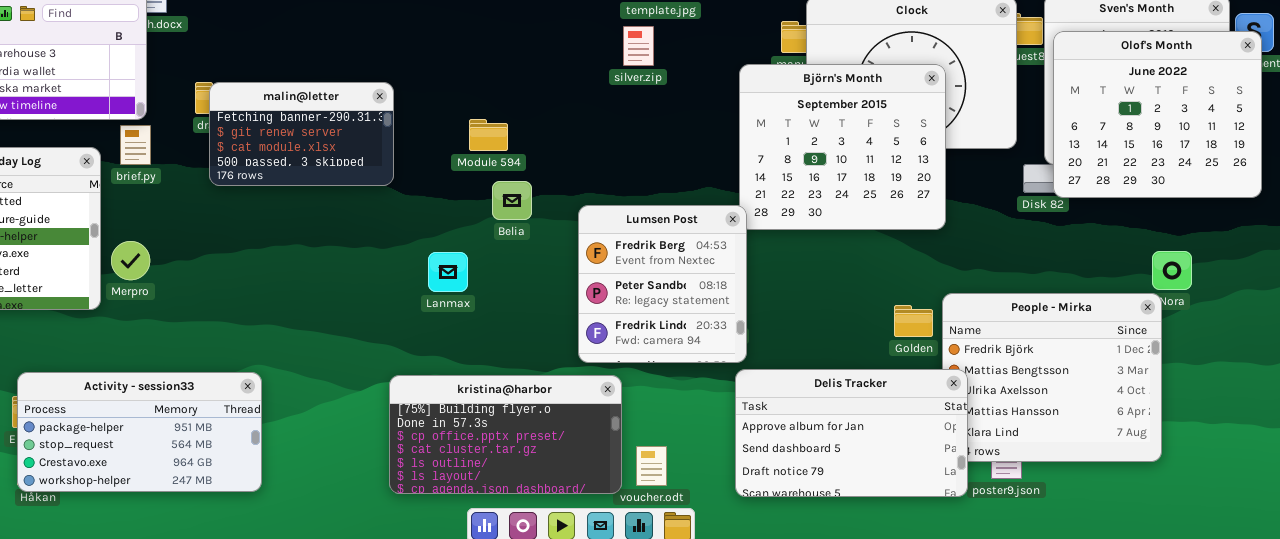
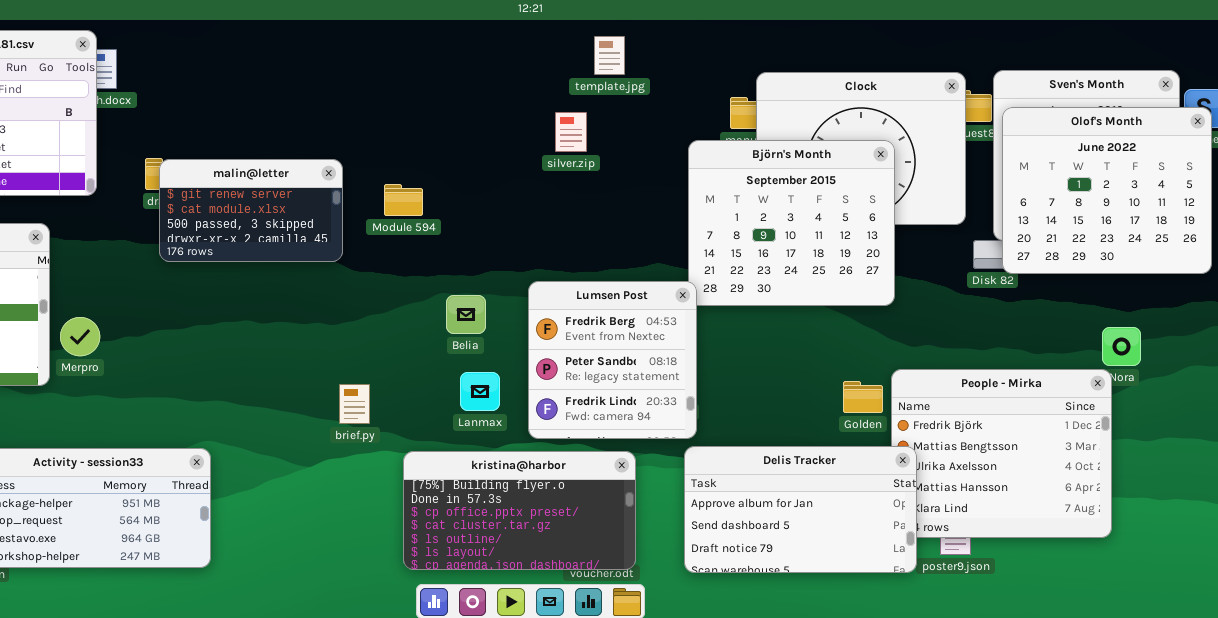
silver.zip: [623,26,654,66] -> [555,112,587,152], moved
malin@letter: [209,82,394,186] -> [159,159,343,262], scrolled down 1 row
Module 594: [469,119,508,151] -> [384,184,423,216], moved
brief.py: [120,125,151,165] -> [339,384,370,424], moved
Belia: [492,181,532,220] -> [446,295,486,334], moved
Lanmax: [428,252,468,292] -> [460,372,500,411], moved
kristina@harbor: [389,375,622,494] -> [403,451,636,570], moved

